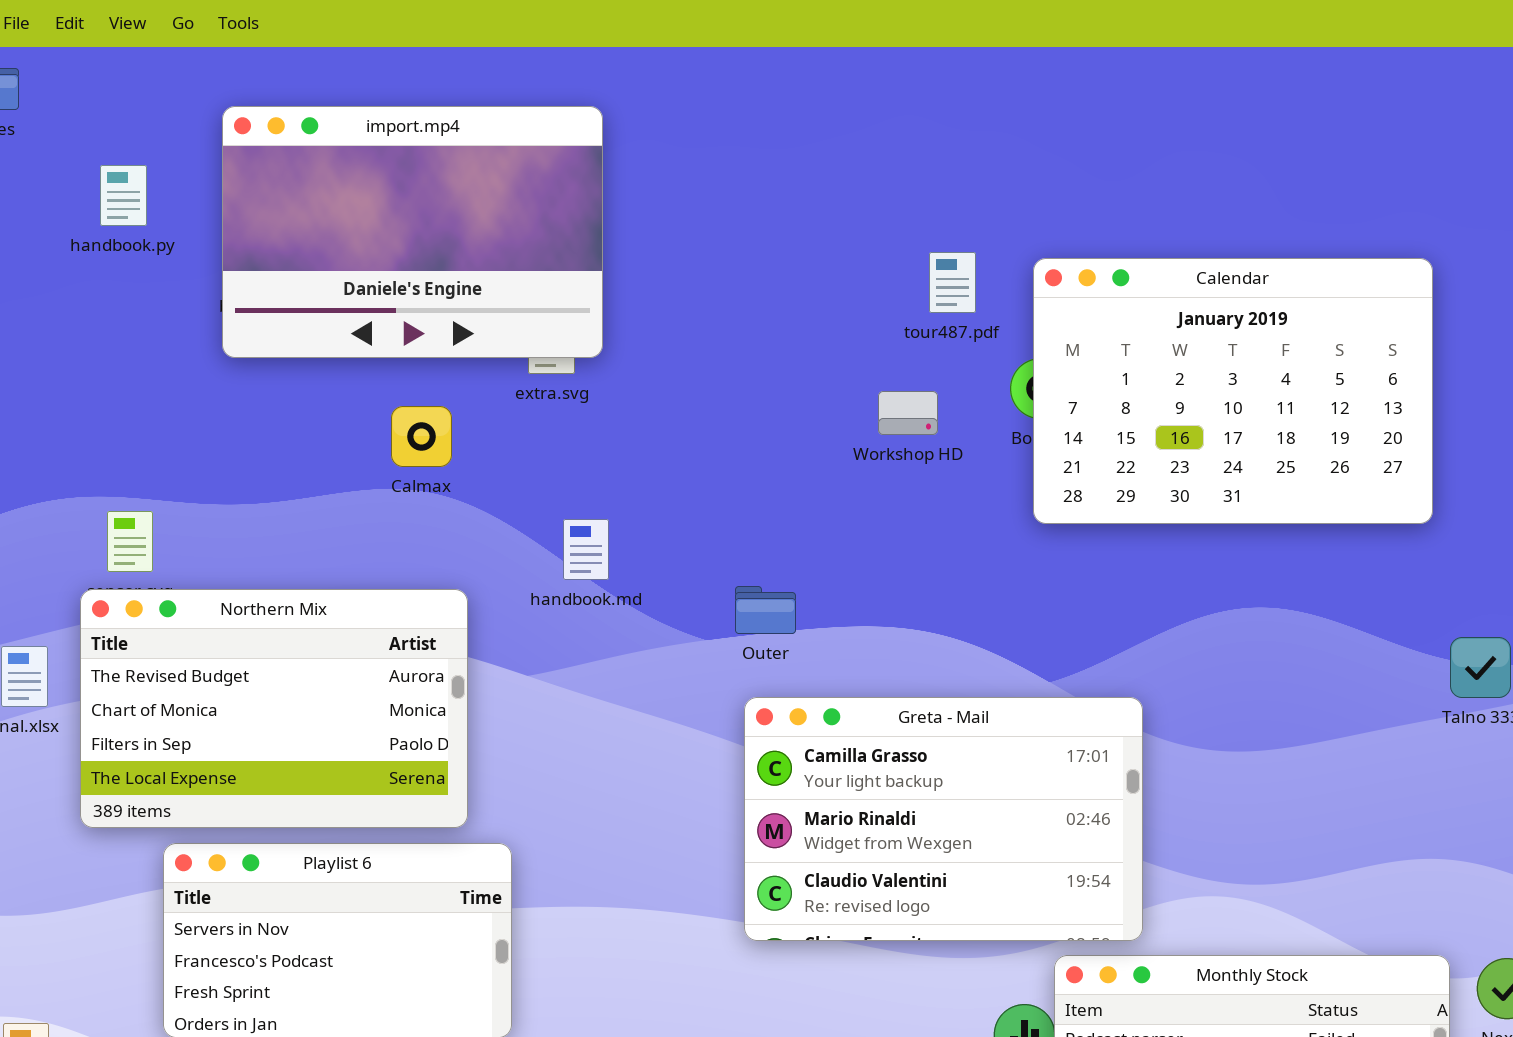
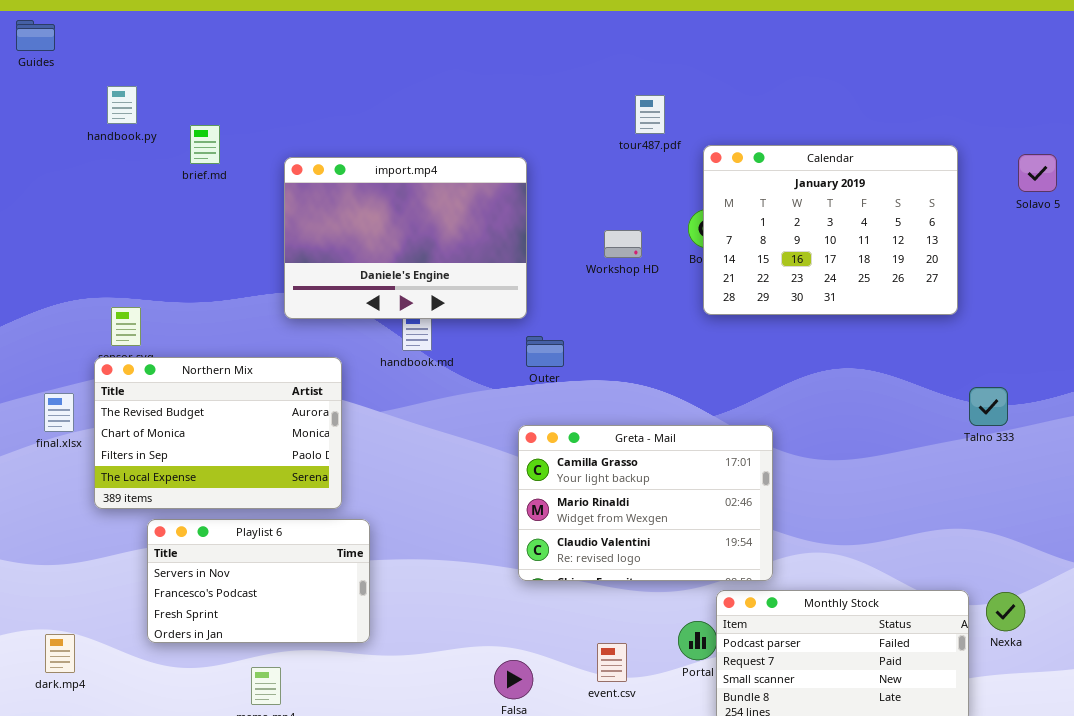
import.mp4: [222,106,603,358] -> [284,157,527,319], moved
tour487.pdf: [929,252,976,313] -> [635,95,665,134], moved
Outer: [735,586,796,634] -> [526,336,564,367], moved

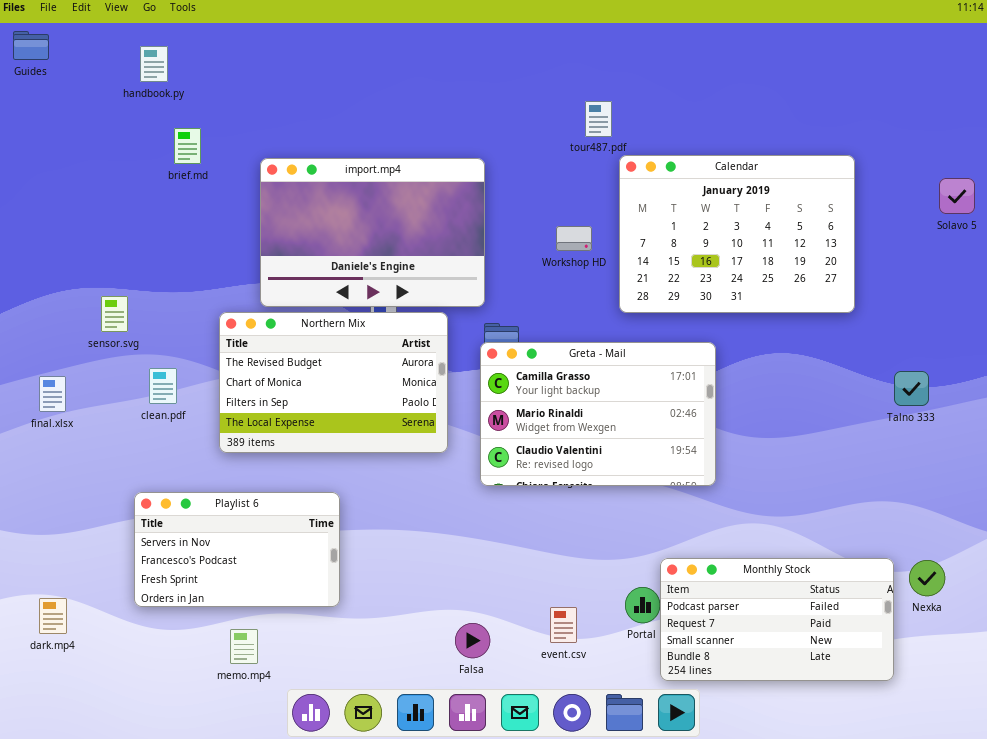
handbook.py: [107,86,137,124] -> [140,46,168,82], moved
Calendar: [703,145,958,315] -> [619,155,855,313], moved
Solavo 5: [1018,154,1057,192] -> [939,178,975,214], moved
Northern Mix: [94,357,342,509] -> [219,312,448,453], moved
Greta - Mail: [518,425,773,581] -> [480,342,716,486], moved

